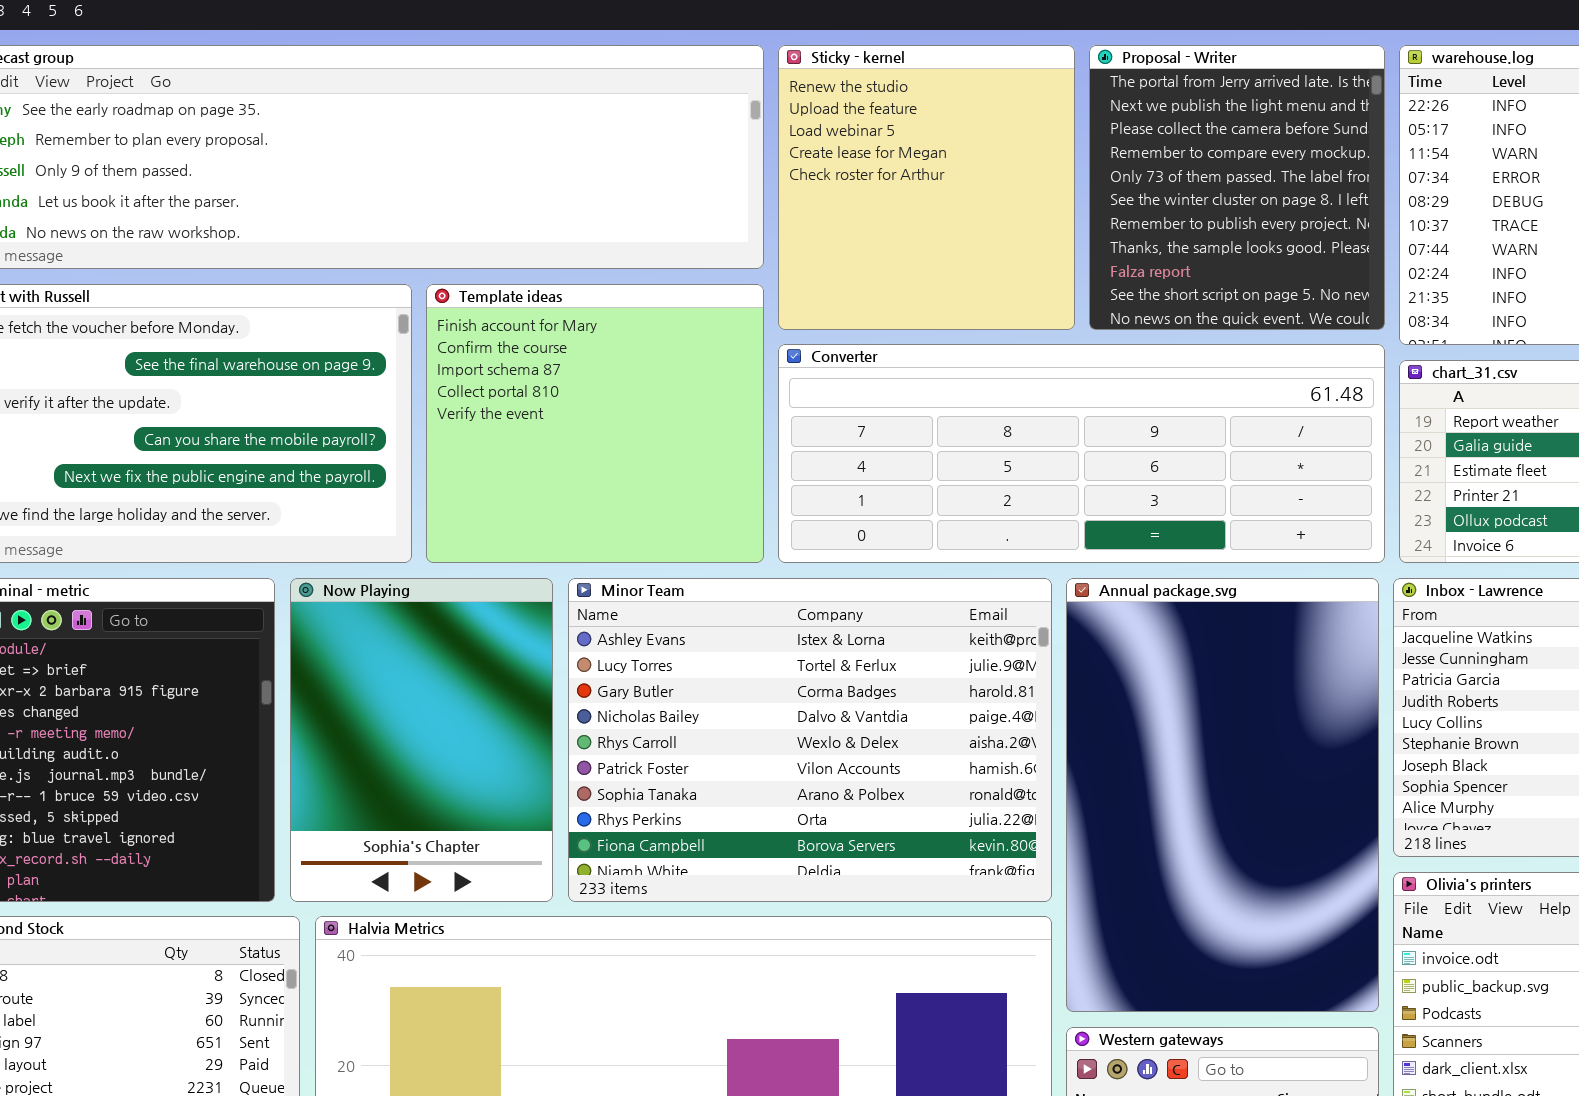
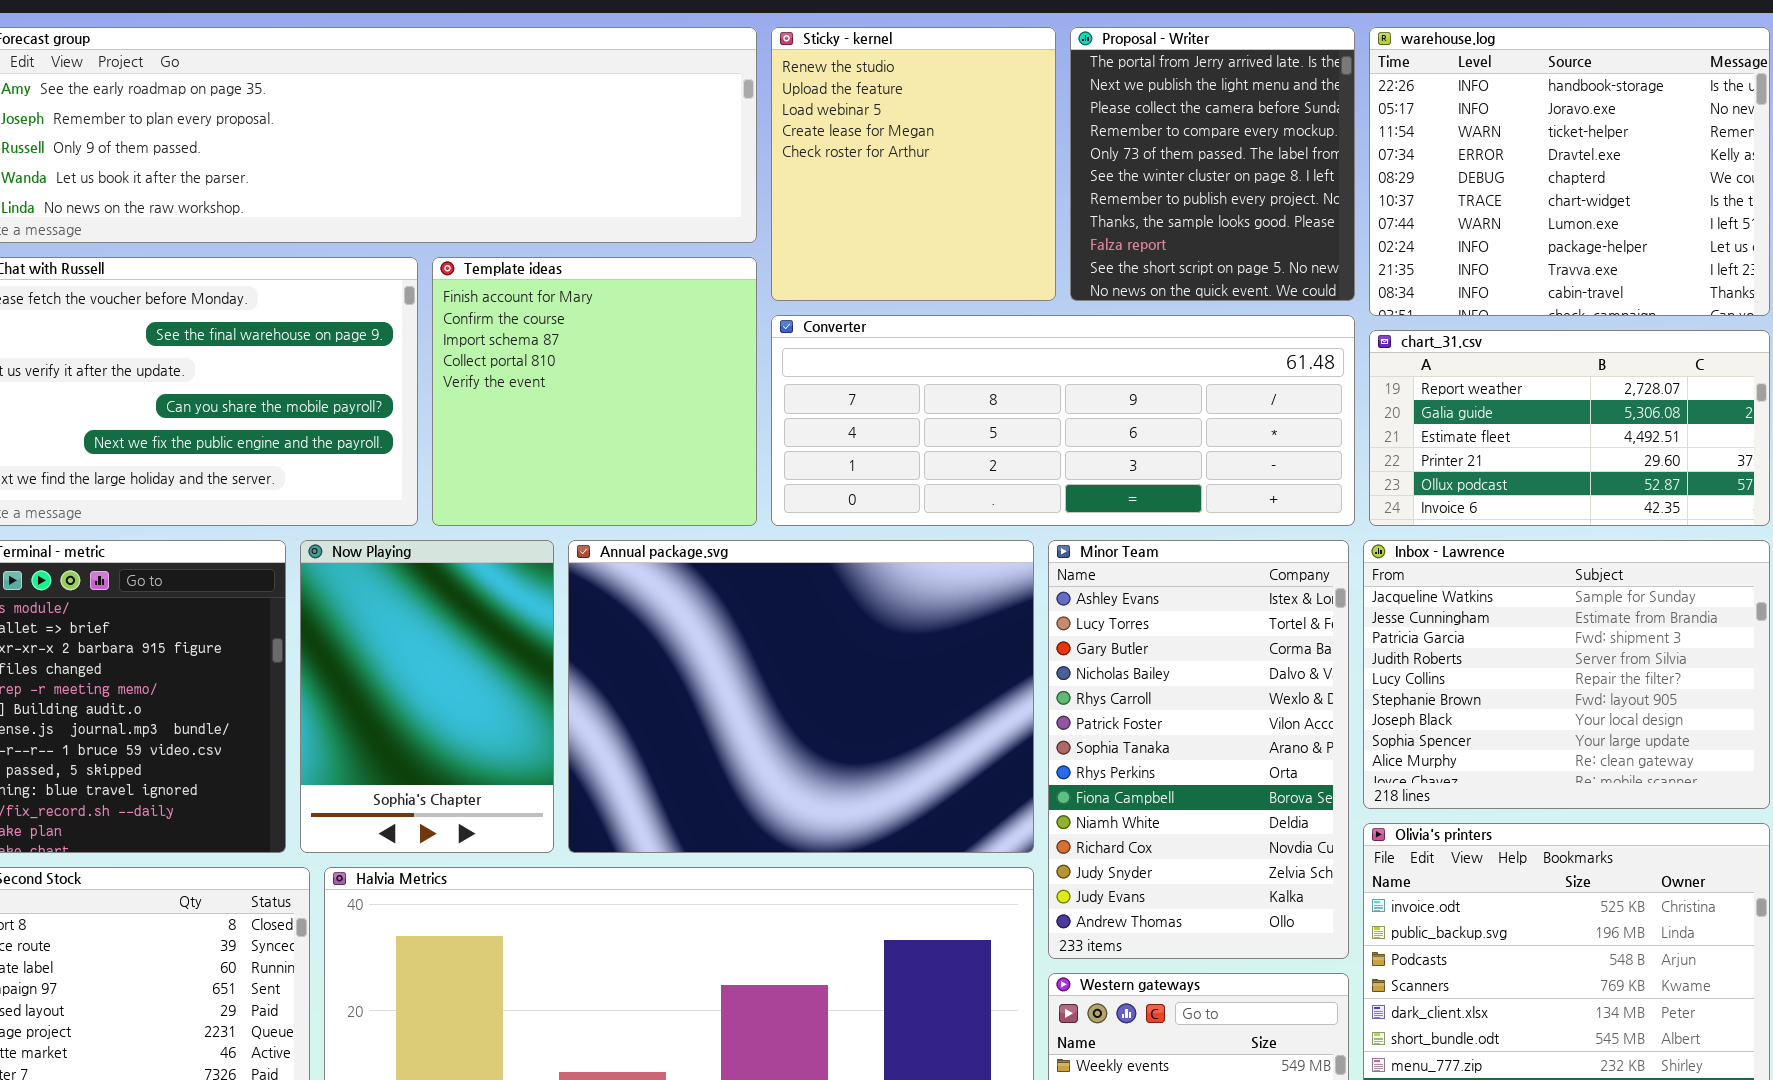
Minor Team: [568,578,1052,902] -> [1048,540,1349,959], moved, resized
Annual package.svg: [1066,578,1379,1012] -> [568,540,1034,853], moved, resized

